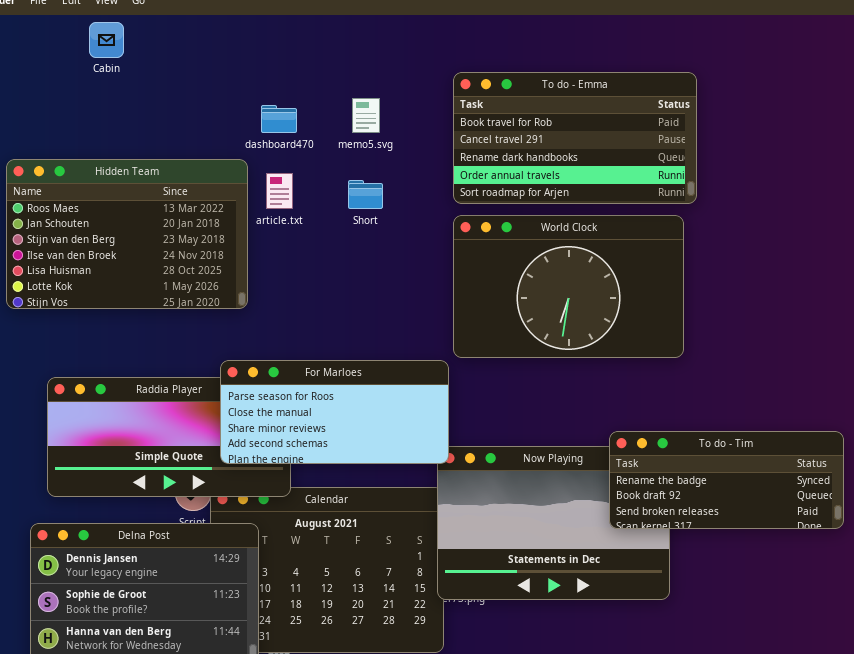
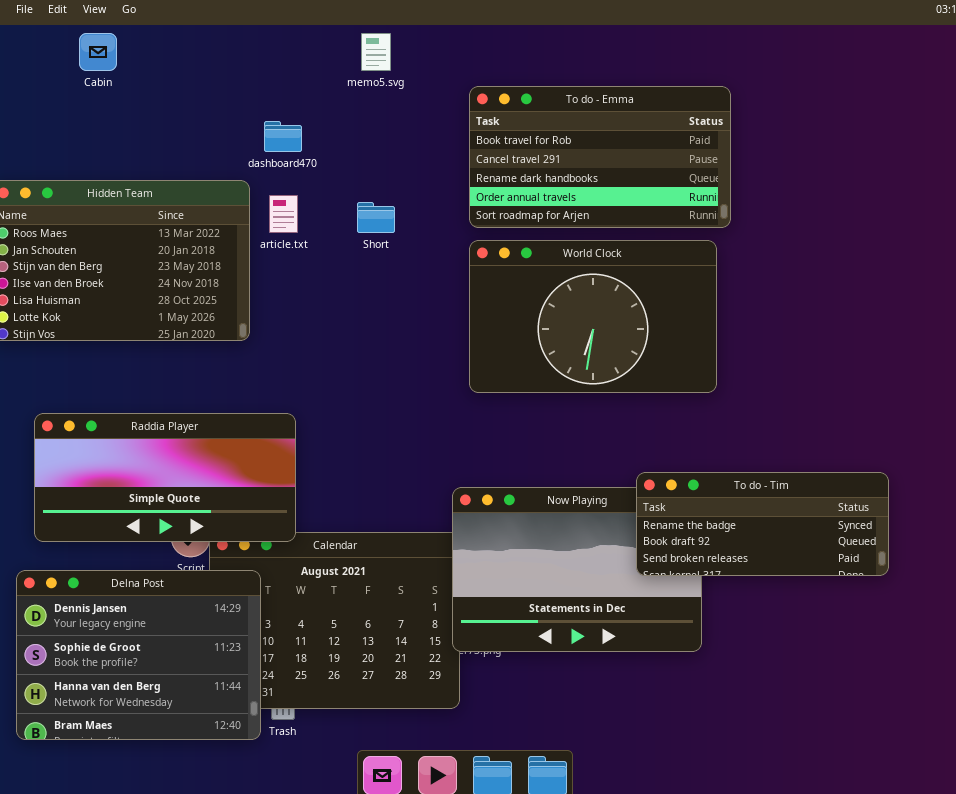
memo5.svg: [352,98,380,133] -> [361,33,391,71], moved
For Marloes: [220,360,449,464] -> none, closed

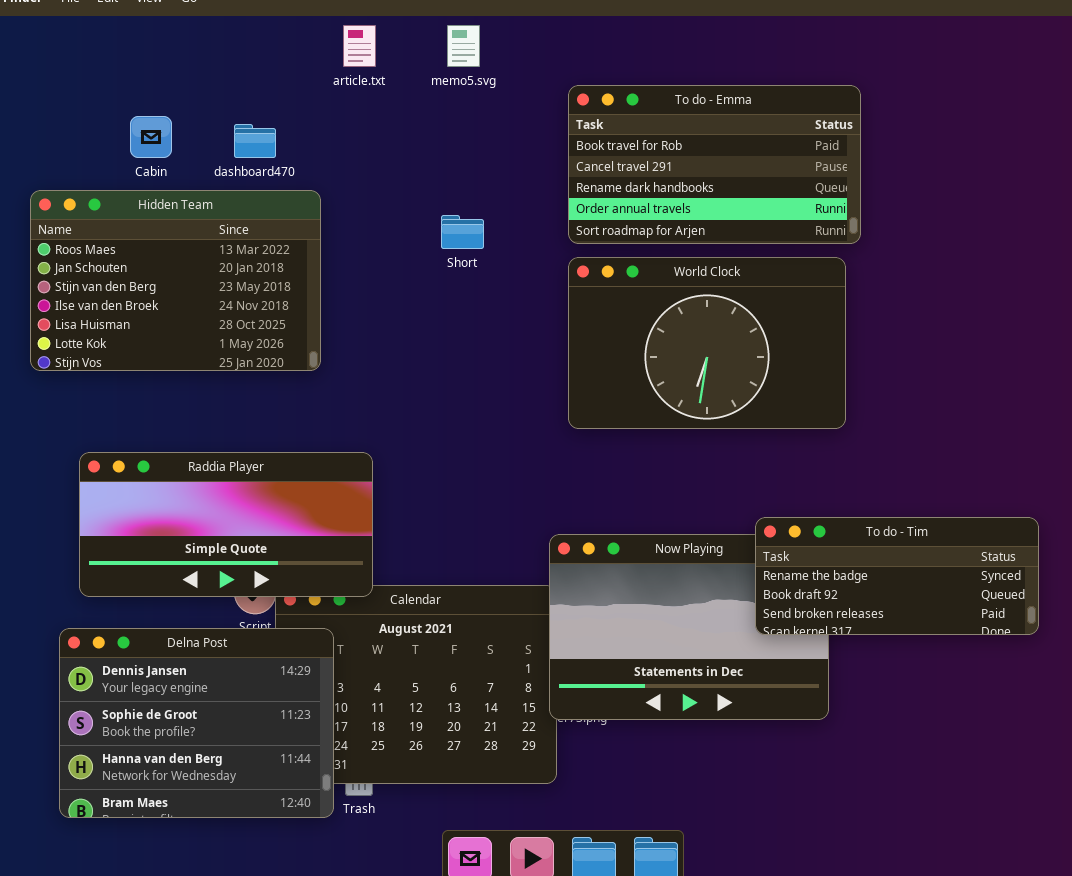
Cabin: [79,33,117,71] -> [130,116,172,158], moved
dashboard470: [264,121,302,152] -> [234,124,276,158], moved
article.txt: [269,195,298,233] -> [343,25,376,67], moved

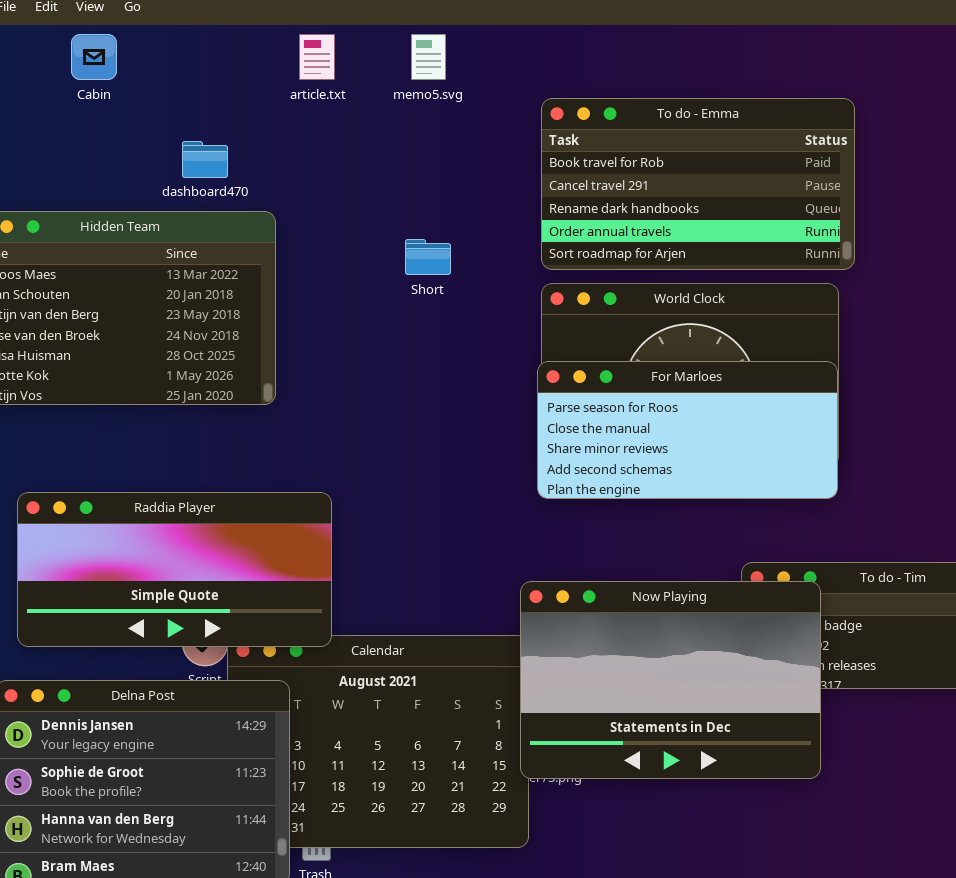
Cabin: [130,116,172,158] -> [71,34,117,80], moved
For Marloes: none -> [537,361,838,499], opened
Now Playing: [549,534,829,720] -> [520,581,821,779], raised

